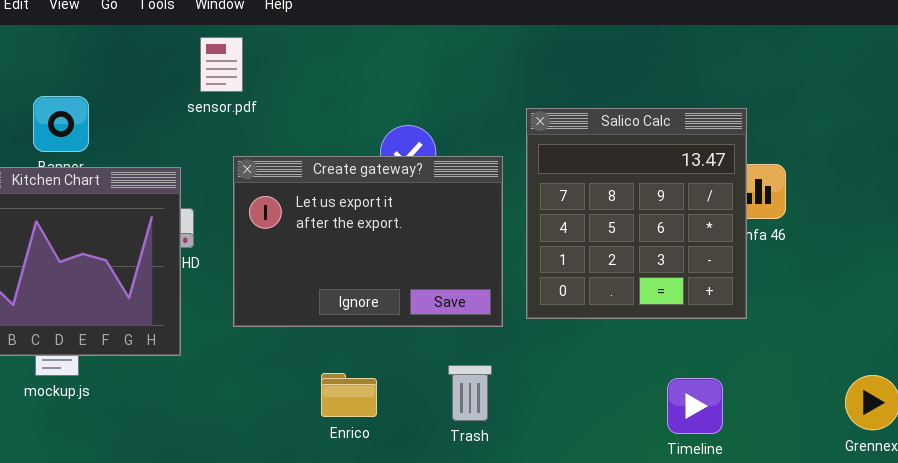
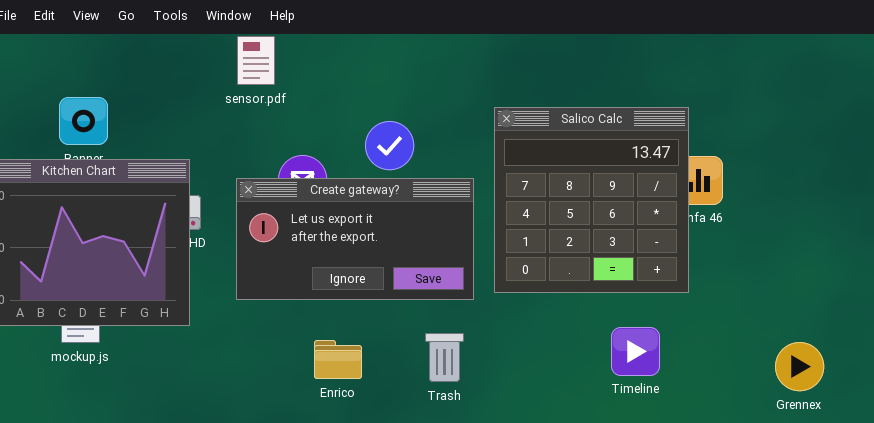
sensor.pdf: [200,37,243,92] -> [237,36,275,85], moved
Create gateway?: [233,156,503,327] -> [236,178,474,300], resized
Timeline: [667,378,723,434] -> [611,327,660,376], moved

